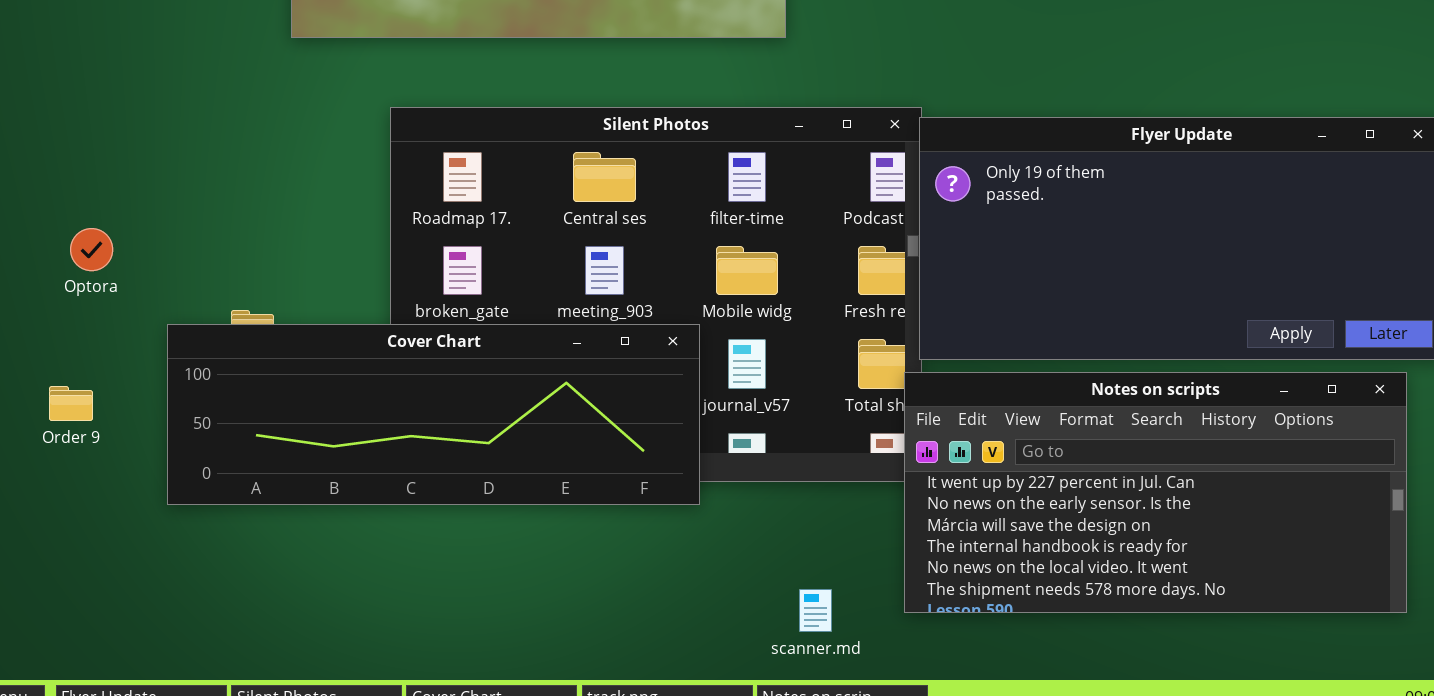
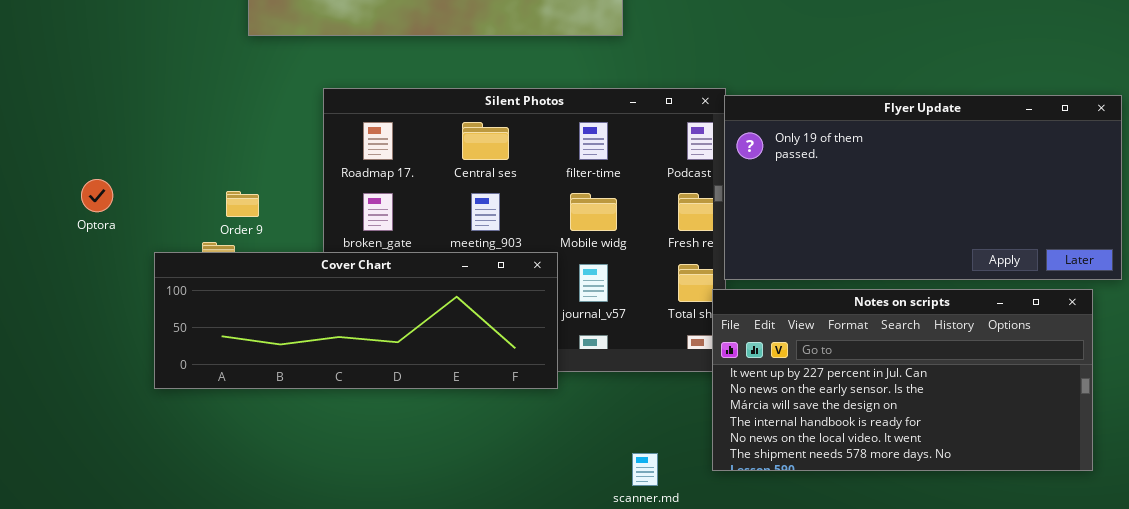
Order 9: [49,386,93,421] -> [226,191,259,217], moved

